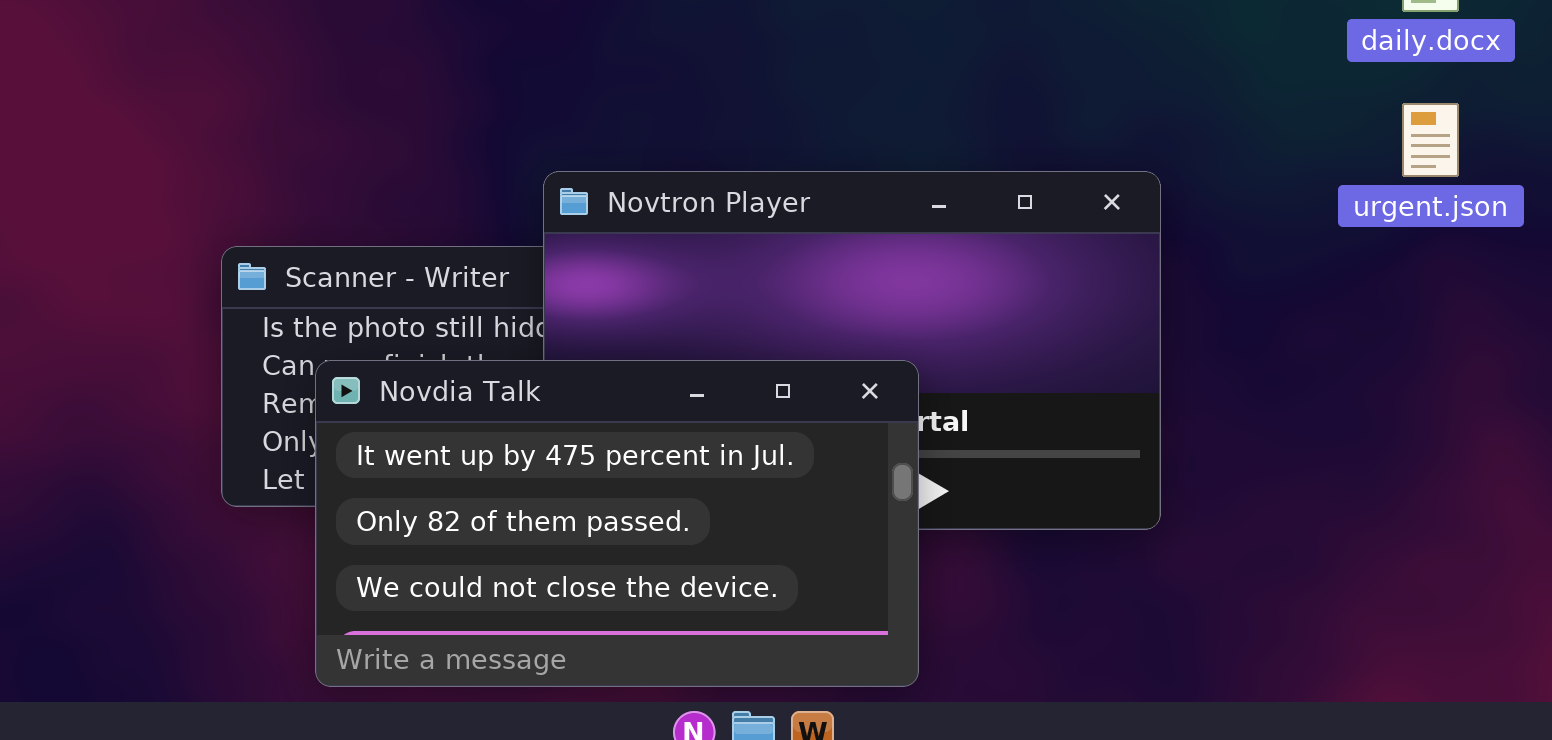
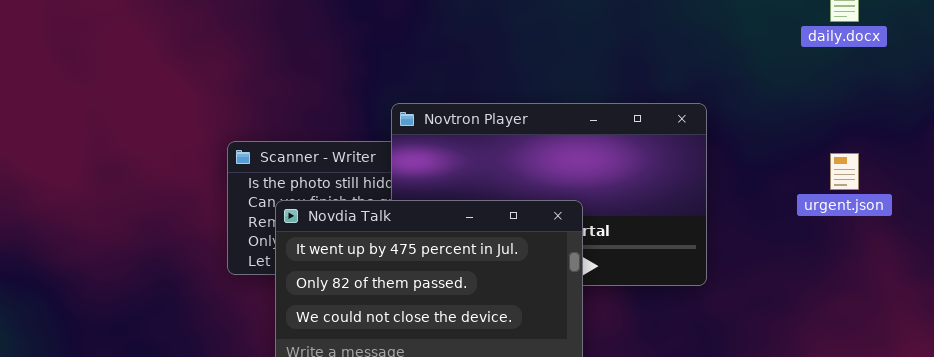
urgent.json: [1402,103,1459,177] -> [830,153,859,190], moved

